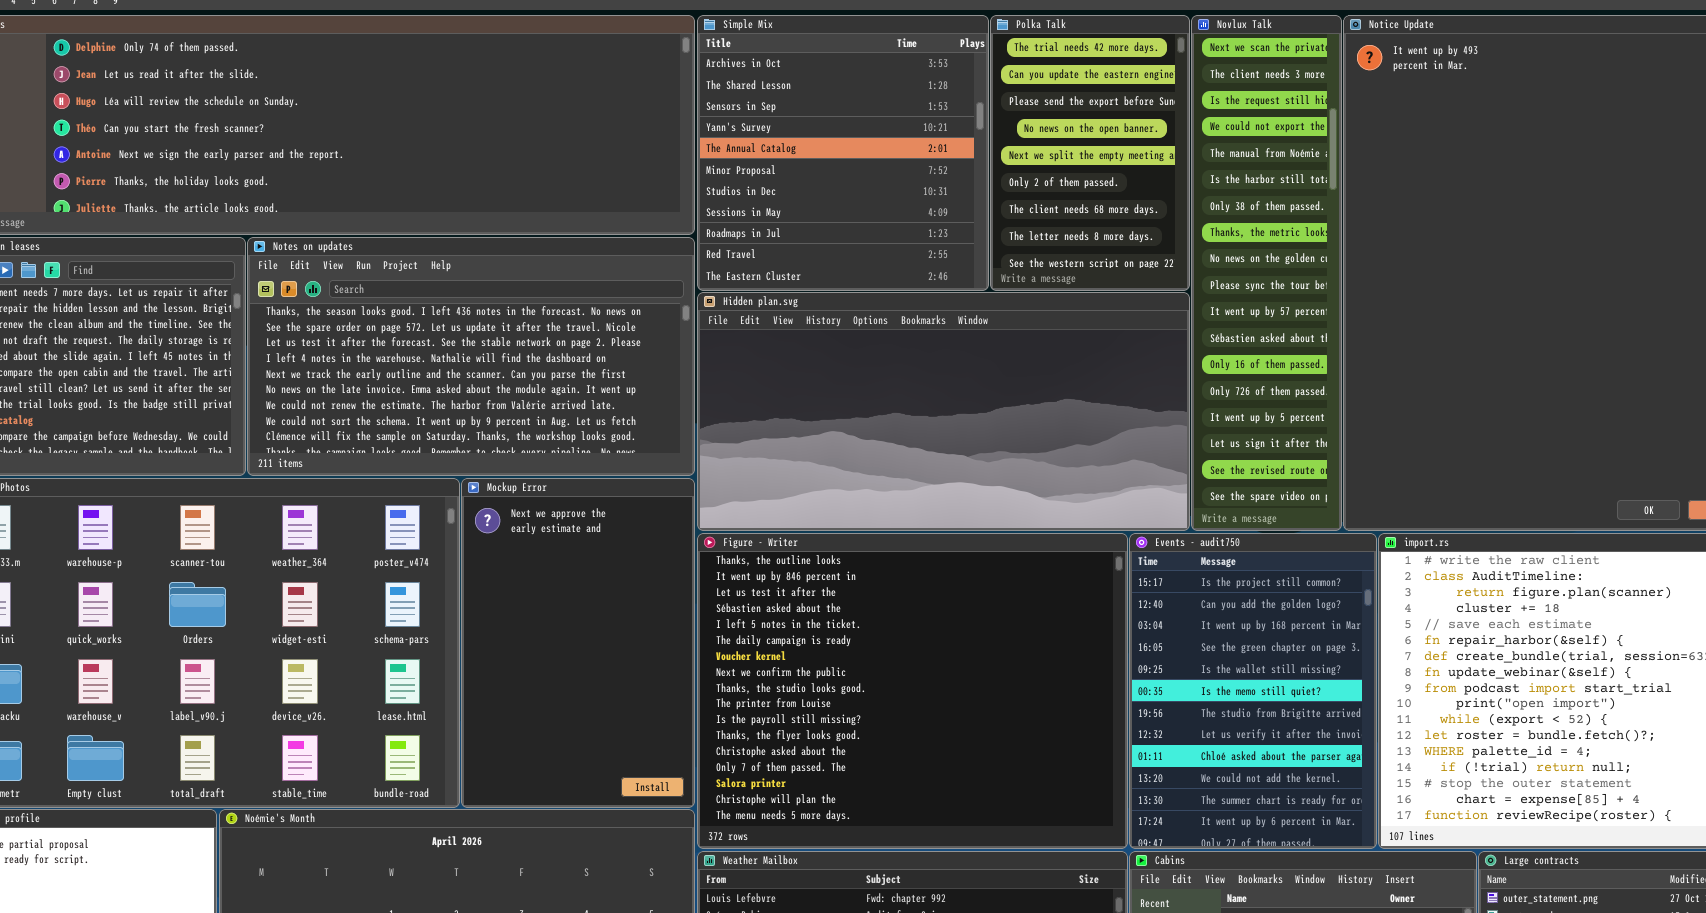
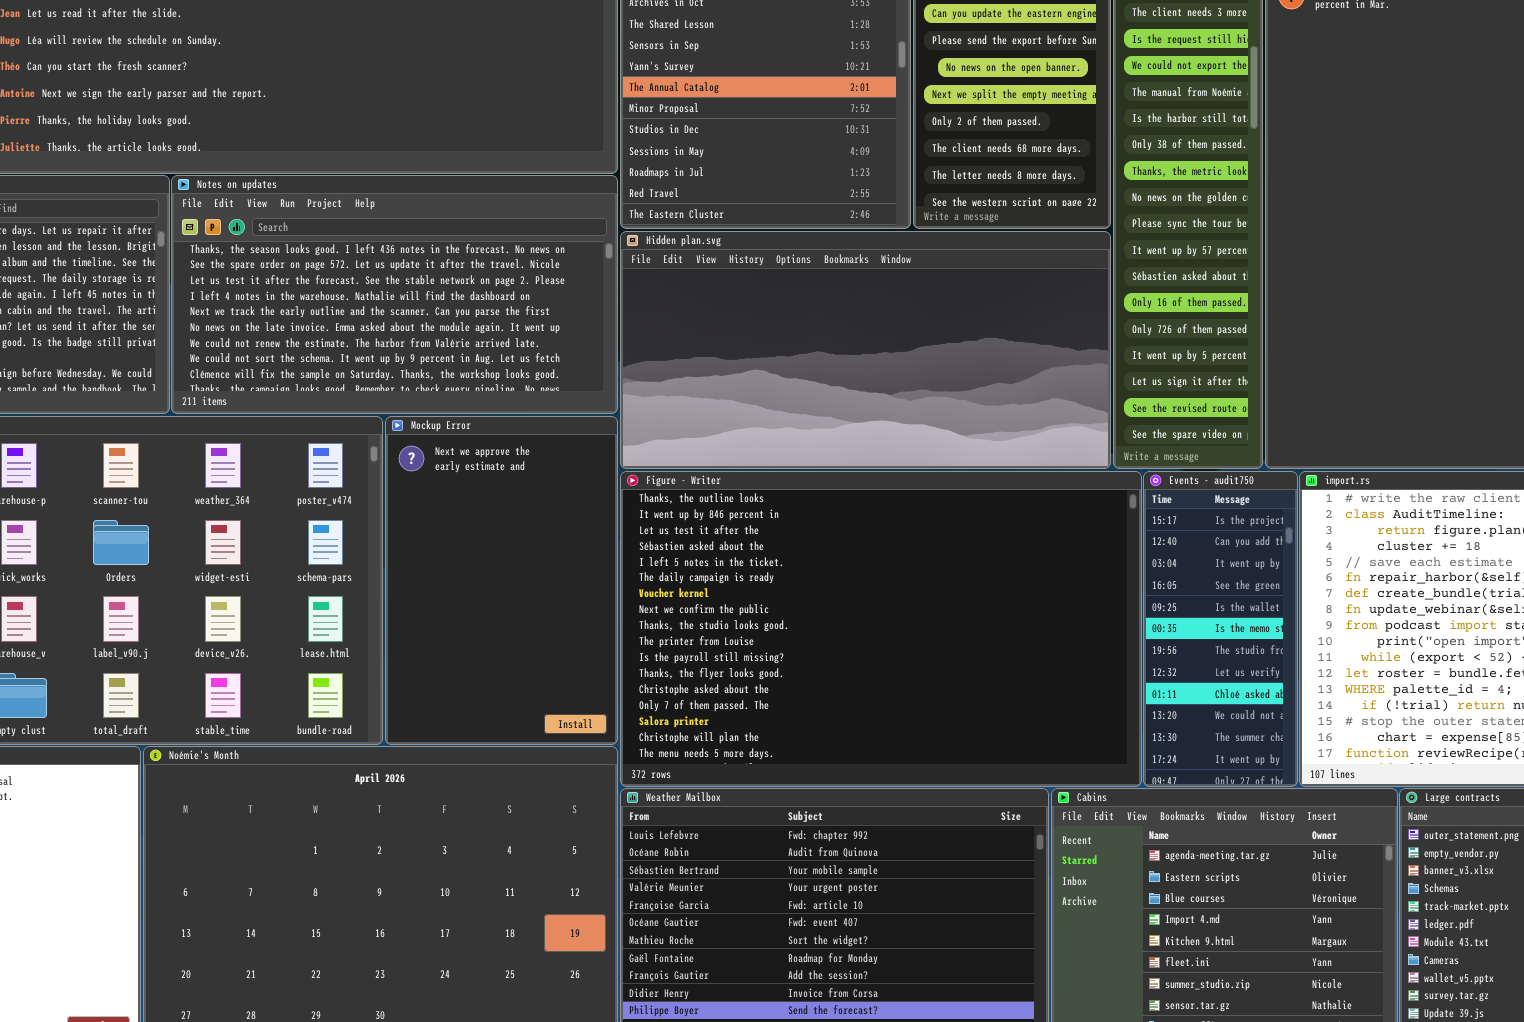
Figure - Writer: [697,533,1128,849] -> [620,471,1142,787], resized
Events - audit750: [1129,533,1377,849] -> [1143,471,1298,787], resized

